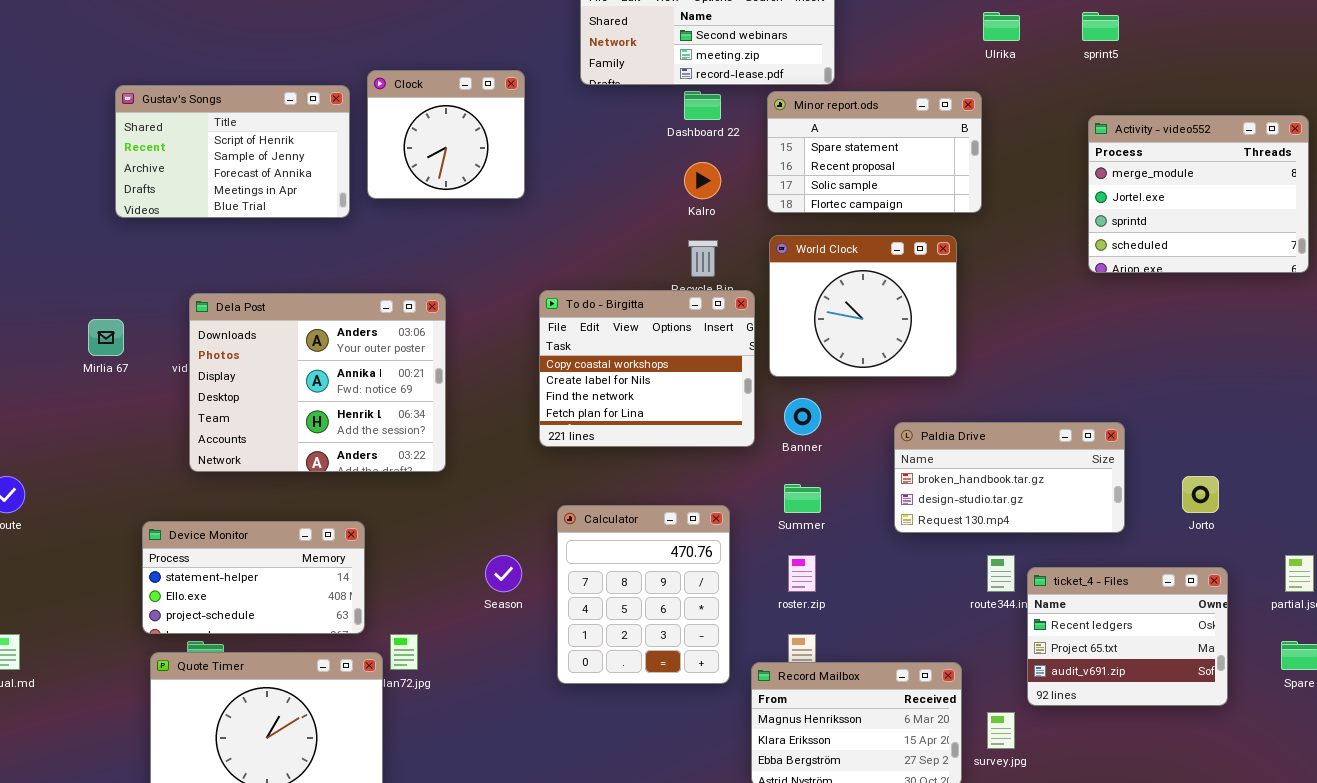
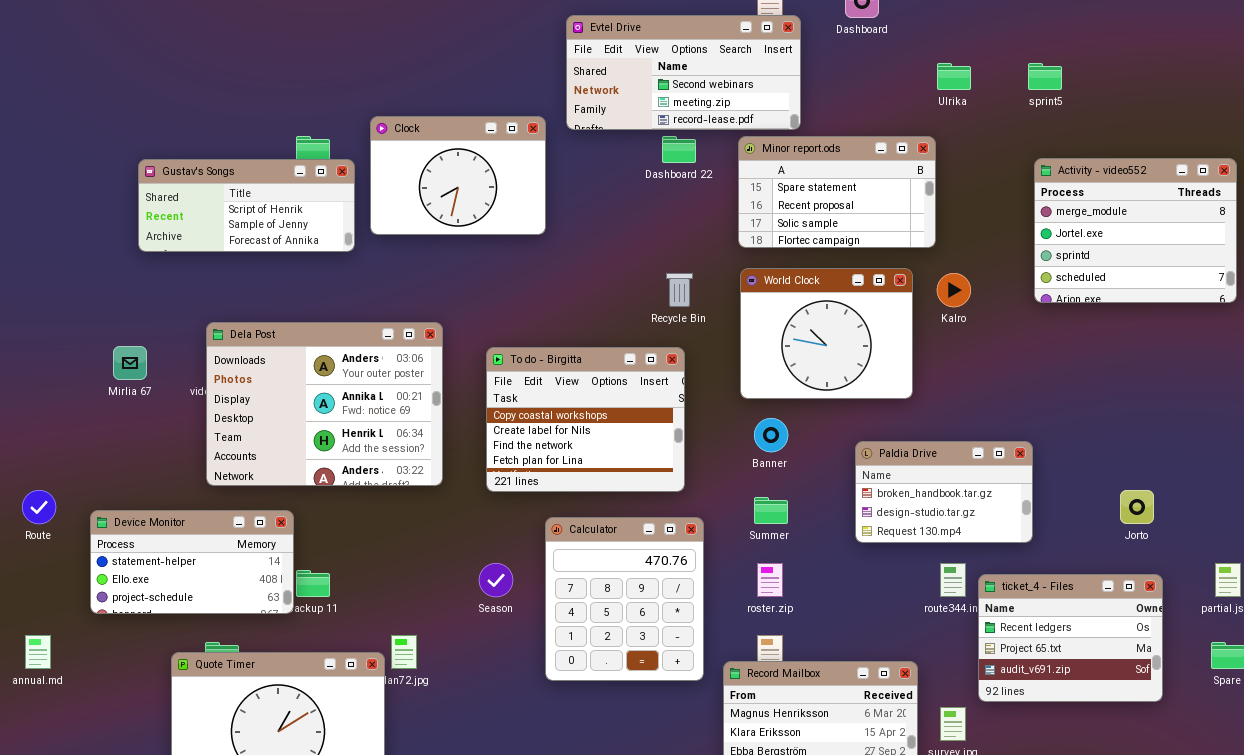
Clock: [367,70,525,199] -> [370,116,546,235], resized
Gustav's Songs: [115,85,350,218] -> [138,159,355,252], resized
Kalro: [684,162,721,199] -> [937,273,971,307], moved
To do - Birgitta: [539,290,755,447] -> [486,347,685,492], moved
Paldia Drive: [894,422,1125,533] -> [855,441,1033,543], resized
Device Monitor: [142,521,365,634] -> [90,510,294,614], moved

